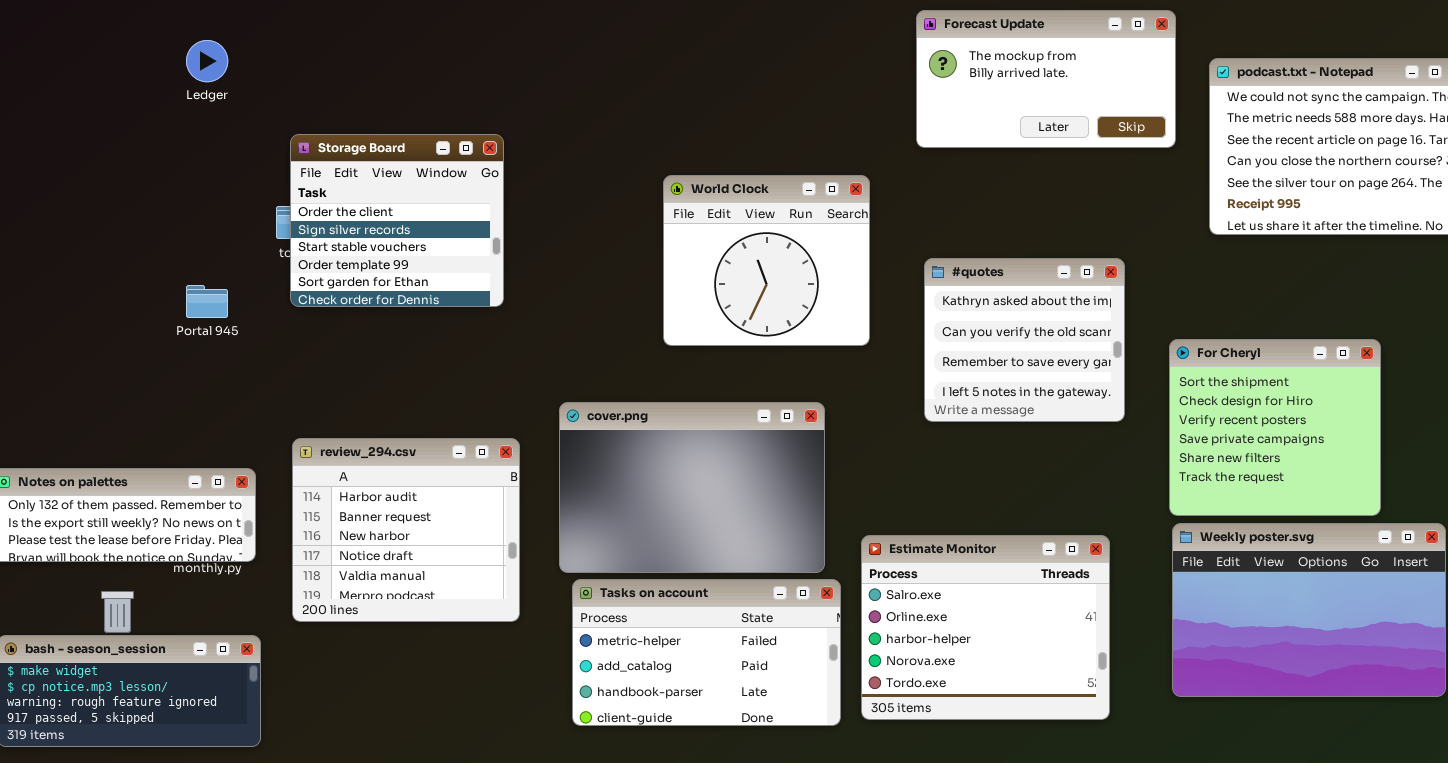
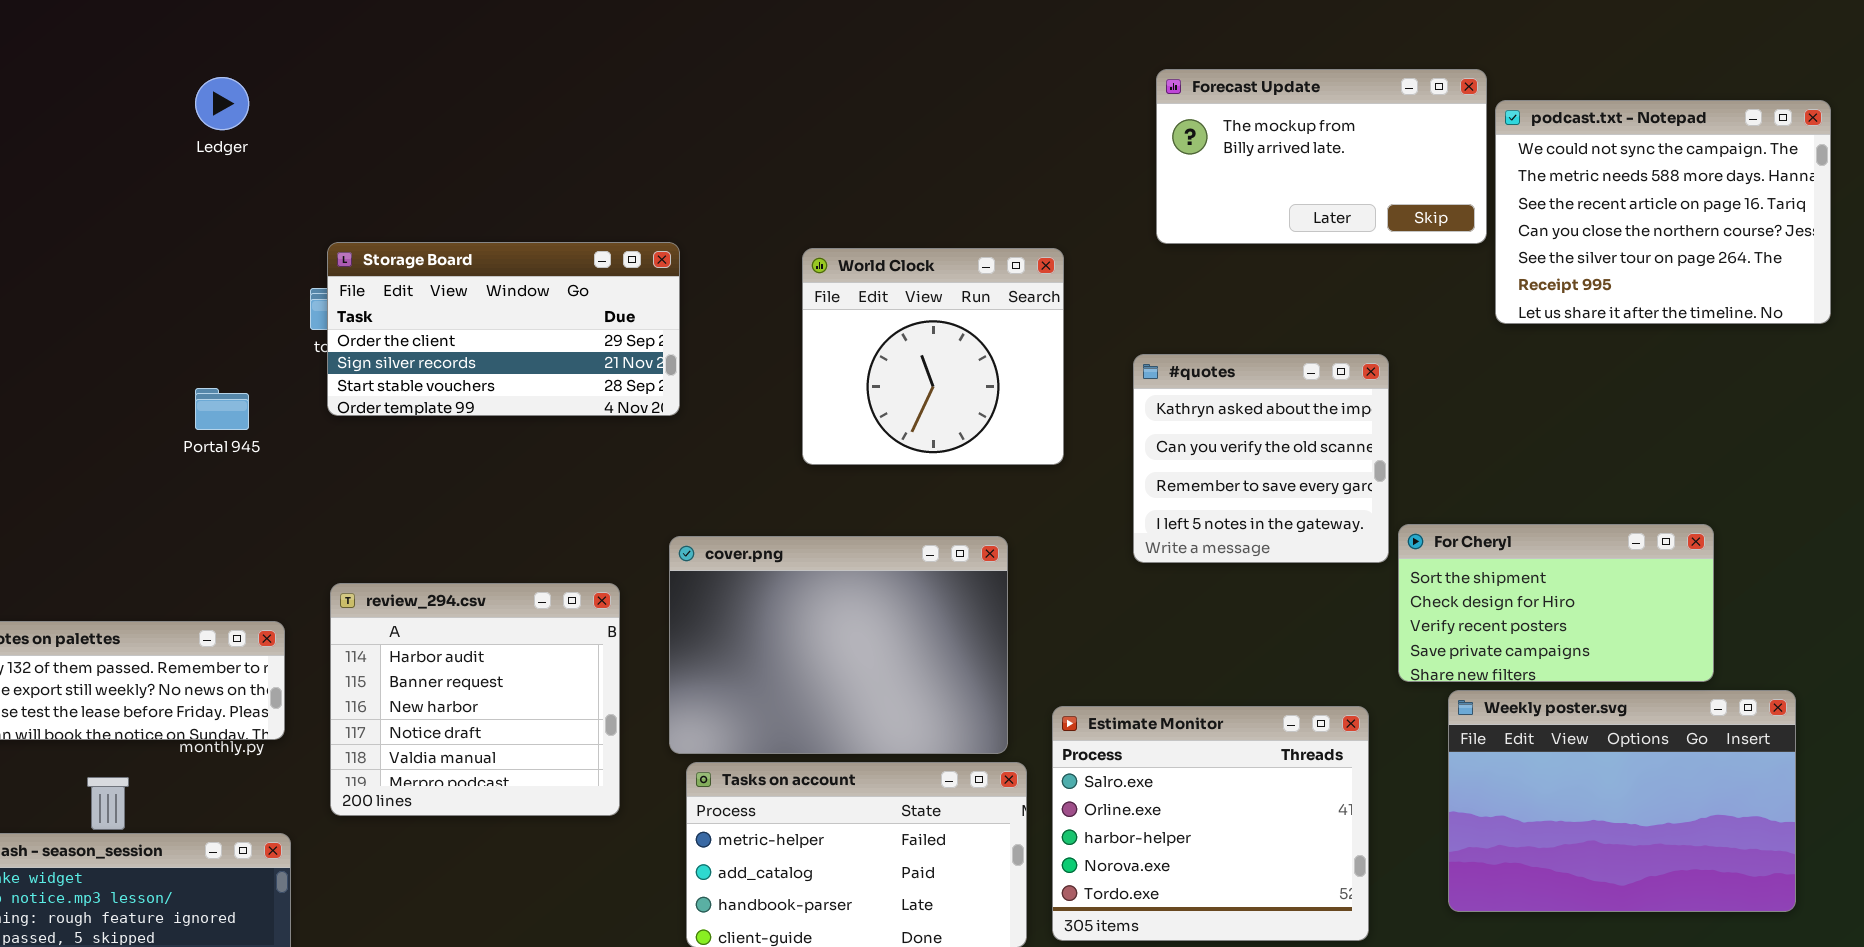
Forecast Update: [916,10,1176,148] -> [1156,69,1487,244], moved
Storage Board: [290,134,504,307] -> [327,242,680,416], resized
For Cheryl: [1169,339,1381,516] -> [1398,524,1714,682], resized

